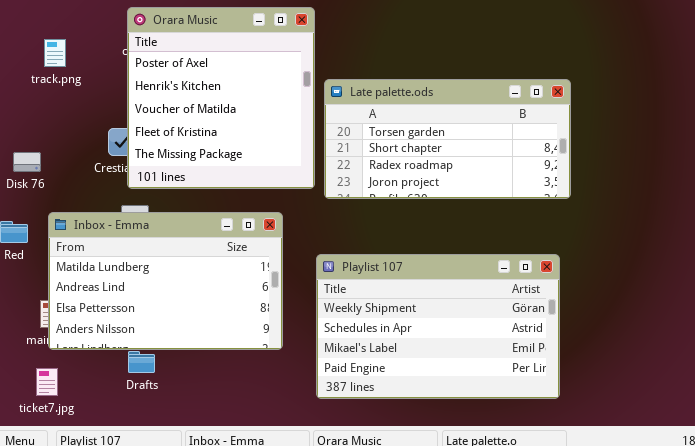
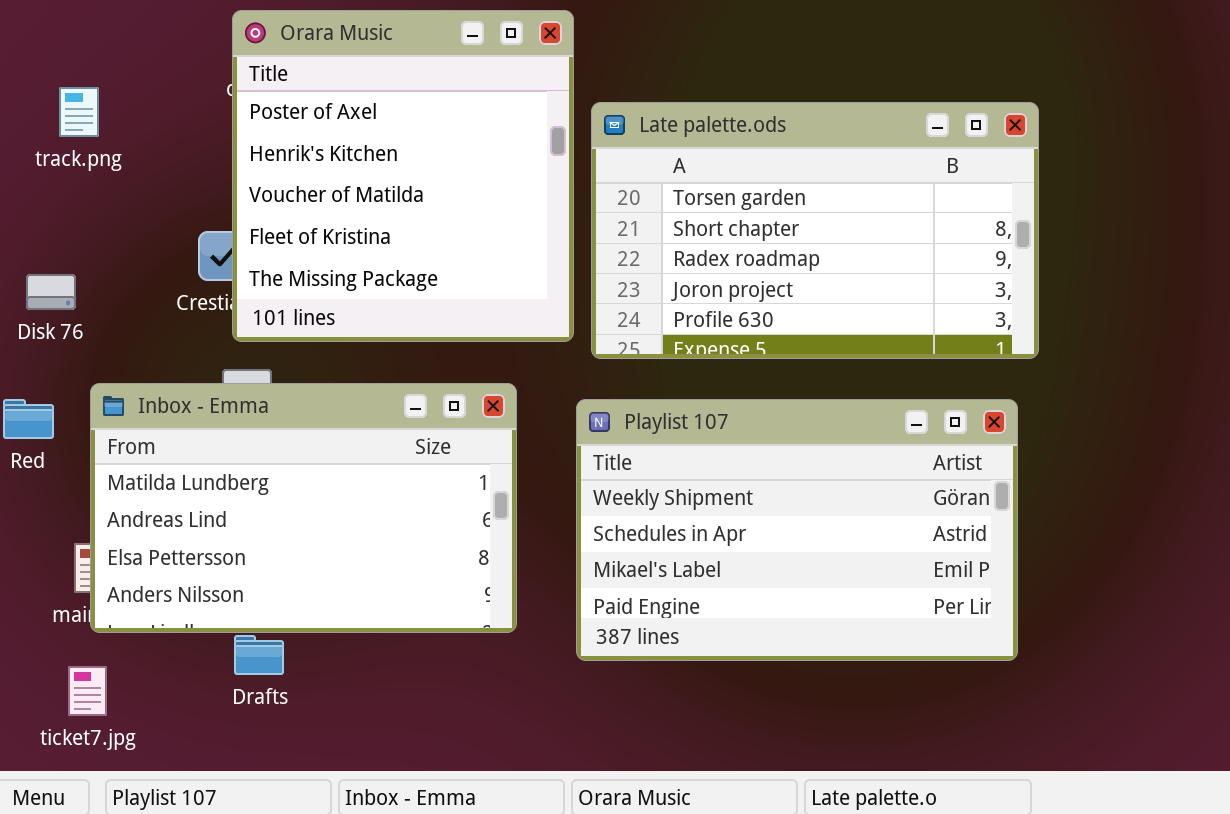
track.png: [44,39,66,67] -> [59,87,99,137], moved
Late palette.ods: [324,79,571,199] -> [591,102,1039,359], resized
Playlist 107: [316,254,560,399] -> [576,399,1018,661], moved

